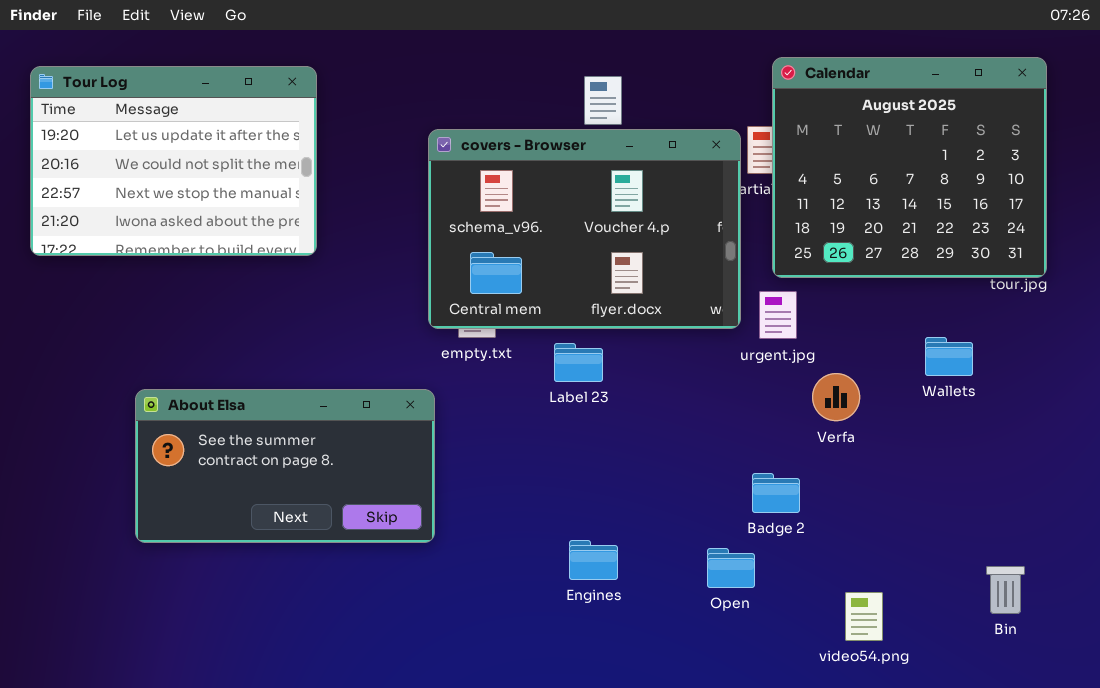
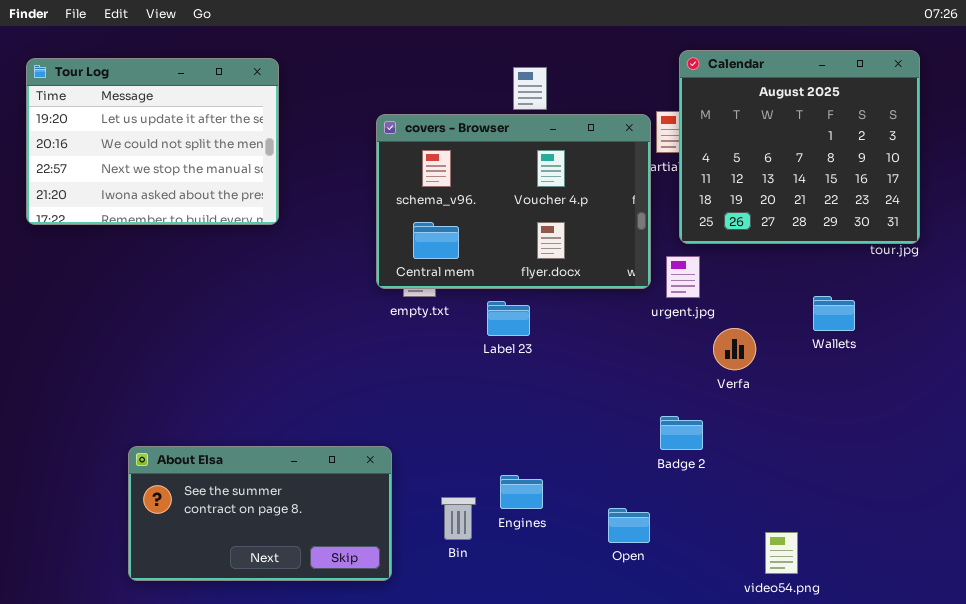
About Elsa: [135,389,435,543] -> [128,446,392,581], moved
Open: [707,548,755,588] -> [608,508,650,543], moved
Bin: [986,566,1025,614] -> [441,497,476,540], moved
video54.png: [845,592,883,641] -> [765,532,798,574], moved

